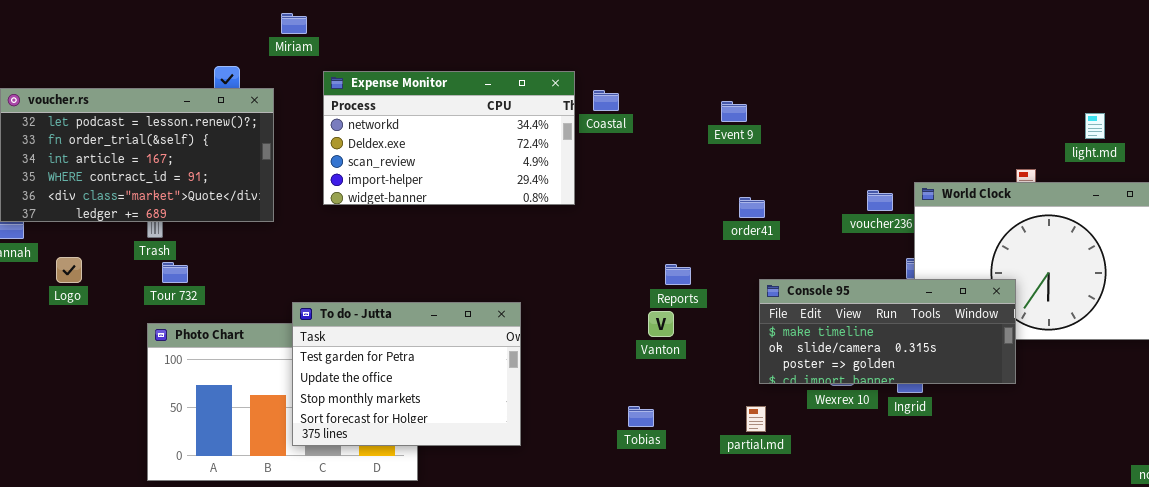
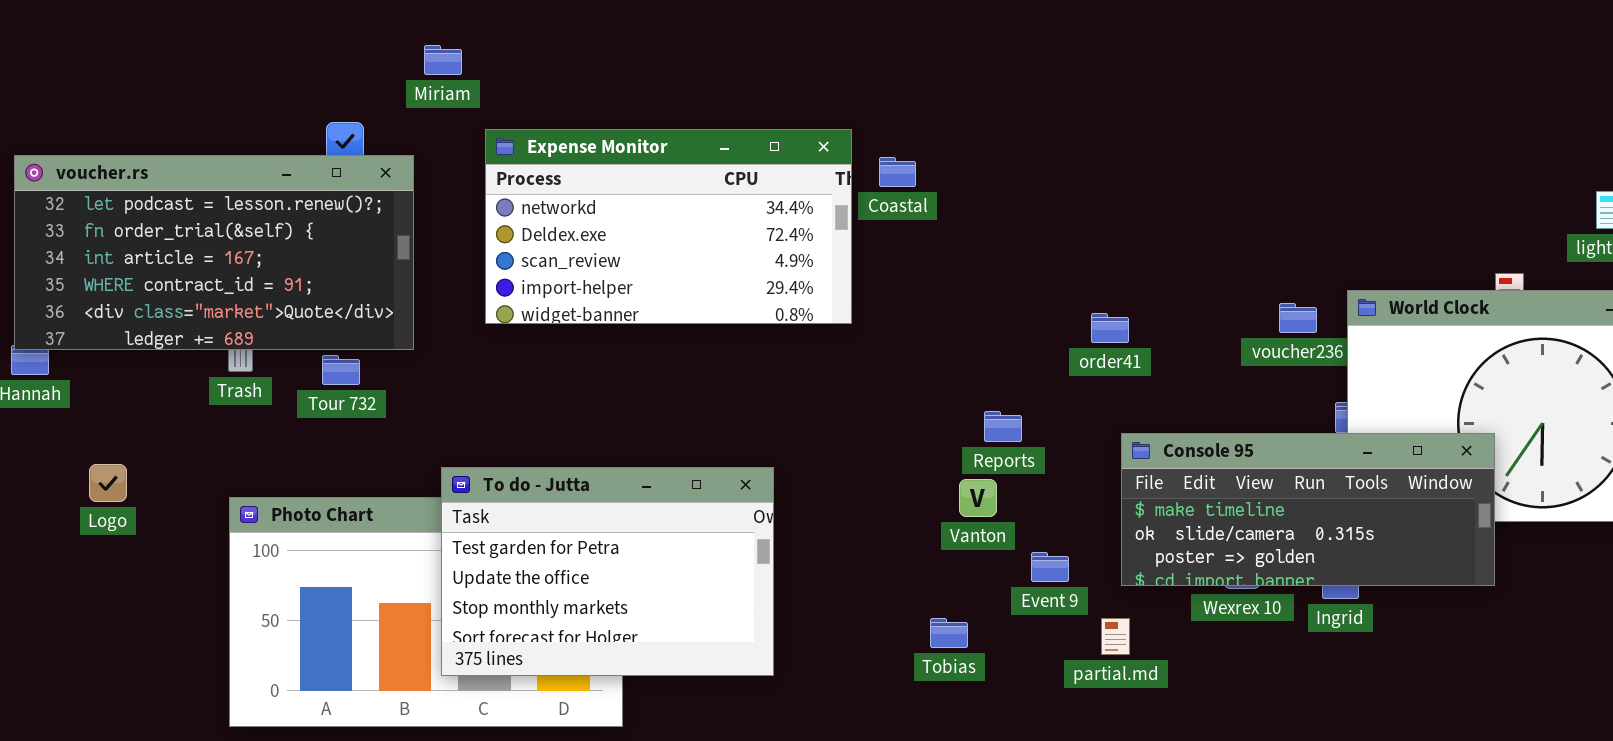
Event 9: [721,101,747,122] -> [1031,552,1069,582], moved
Logo: [56,257,82,283] -> [89,464,127,502], moved
Tour 732: [162,262,188,283] -> [322,355,360,385], moved

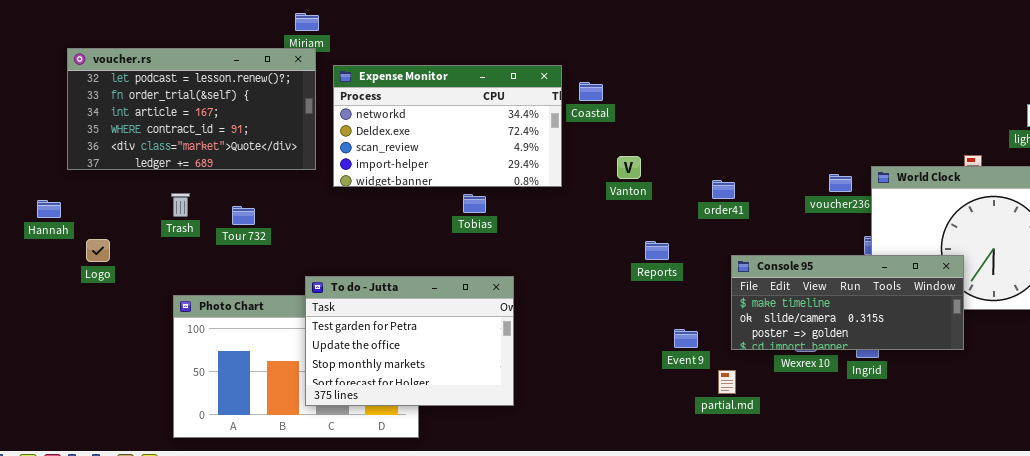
voucher.rs: [14,155,414,350] -> [67,48,316,170], moved
Logo: [89,464,127,502] -> [86,239,110,262], moved
Vanton: [959,479,997,517] -> [617,156,641,179], moved
Tobias: [930,618,968,648] -> [463,194,486,213], moved

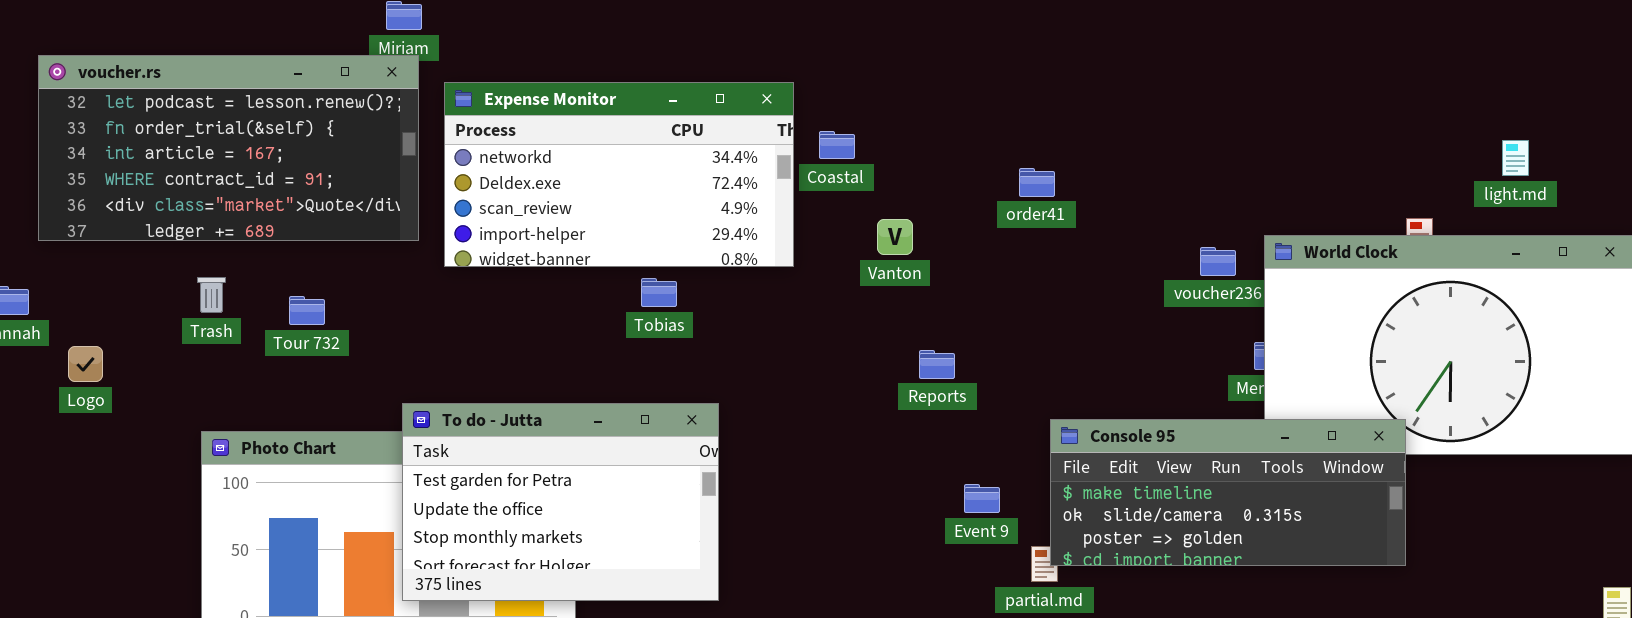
Coastal: [579,82,603,101] -> [819,131,855,159], moved
order41: [712,180,735,199] -> [1019,168,1055,197], moved
Console 95: [731,255,964,350] -> [1050,419,1406,566], moved

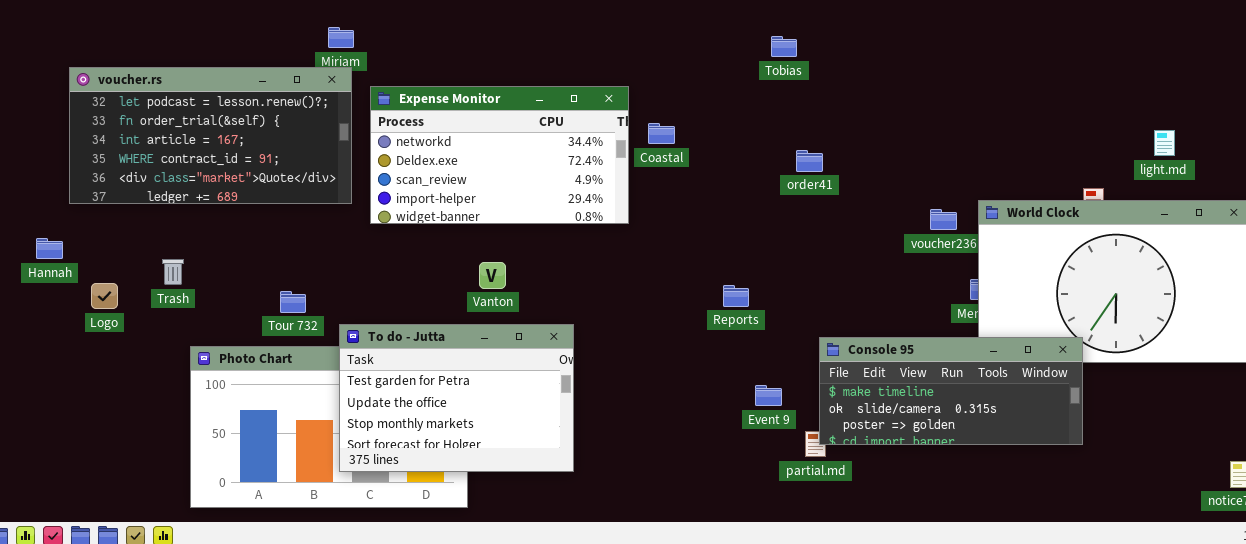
Vanton: [877,219,913,255] -> [479,262,506,289], moved
Trash: [197,277,226,313] -> [162,259,184,285], moved
Tobias: [641,278,677,307] -> [771,36,797,57], moved
Tour 732: [289,296,325,325] -> [280,291,306,313], moved

